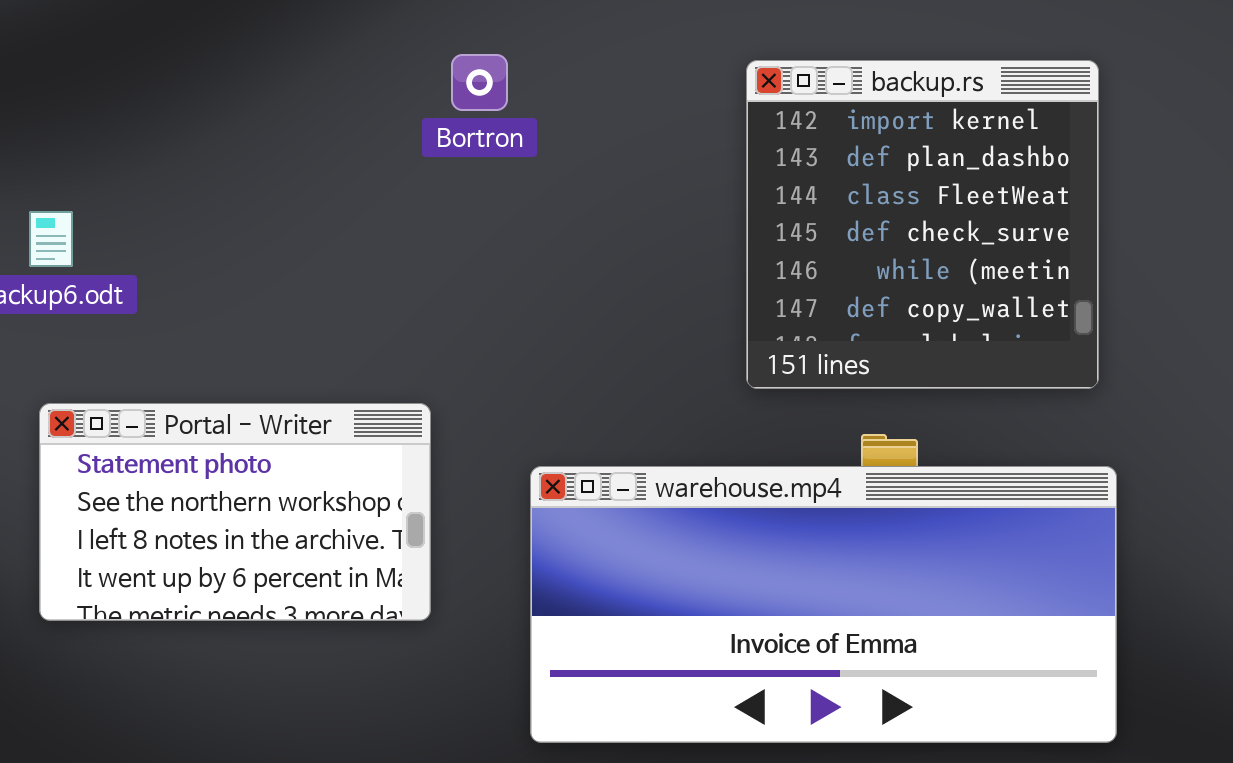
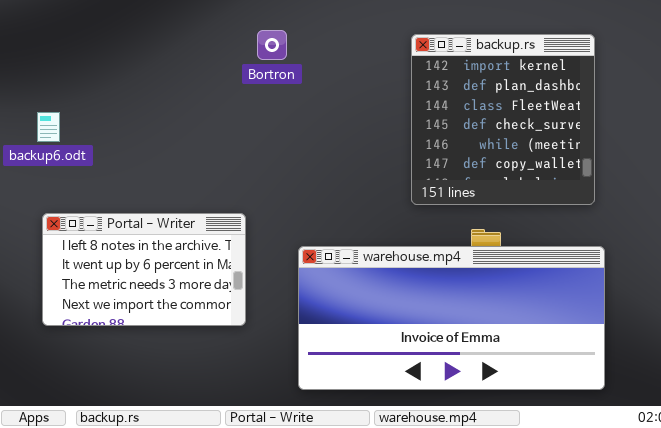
Portal - Writer: [39,403,431,621] -> [42,213,246,326], scrolled down 2 rows

